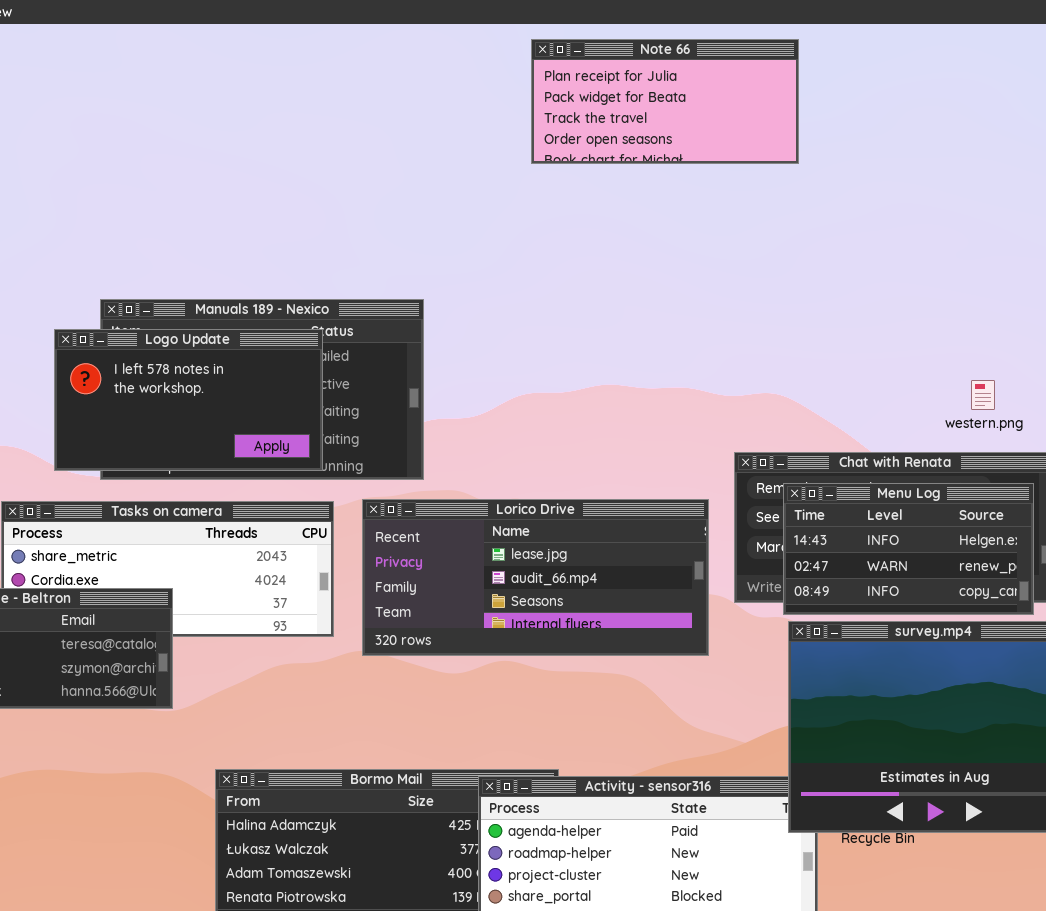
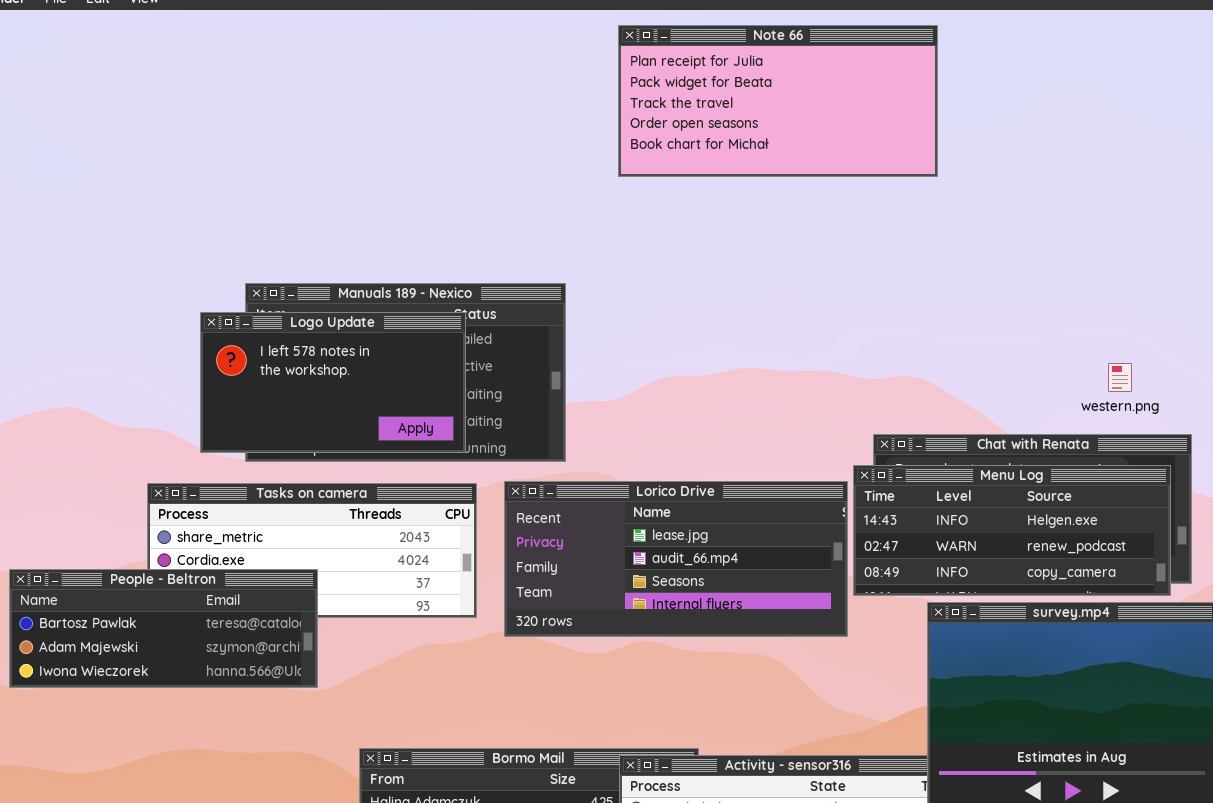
Note 66: [531,39,799,164] -> [618,25,938,177], resized
Menu Log: [783,483,1034,615] -> [853,465,1171,596], resized

